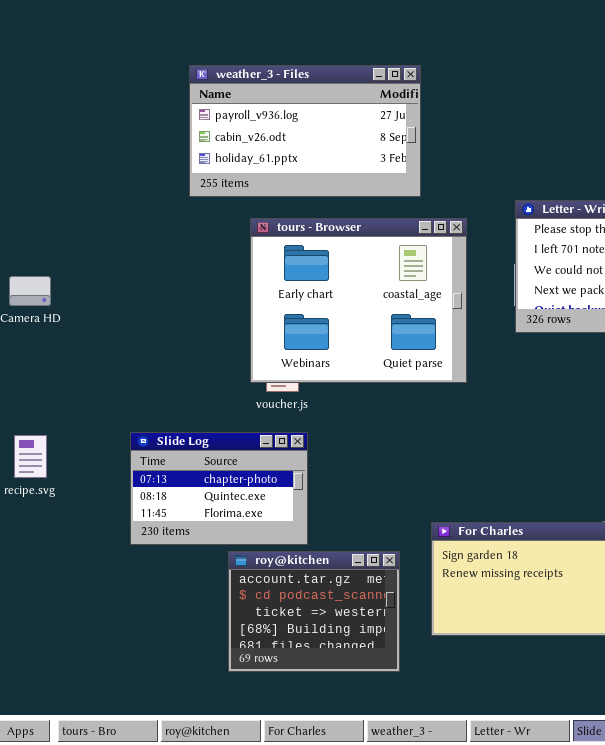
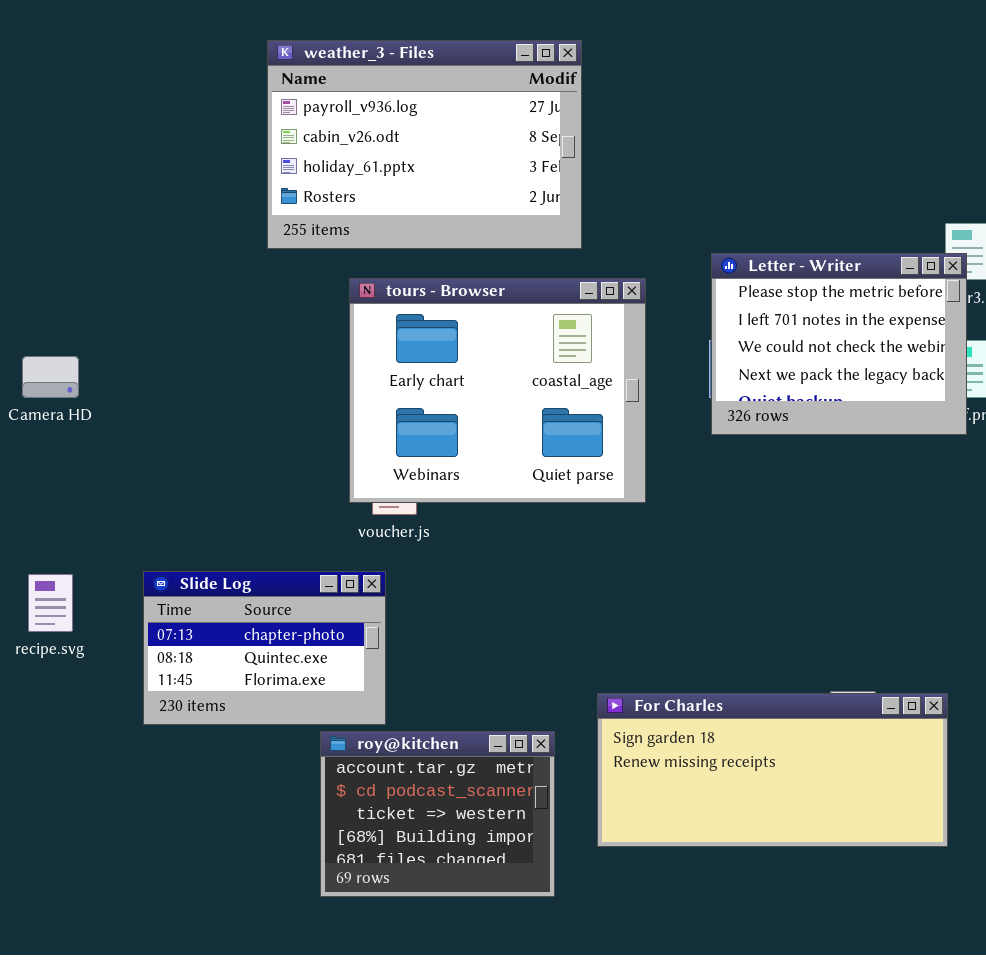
weather_3 - Files: [189,65,421,197] -> [267,40,582,249], resized
Slide Log: [130,432,308,545] -> [143,571,386,725], moved

